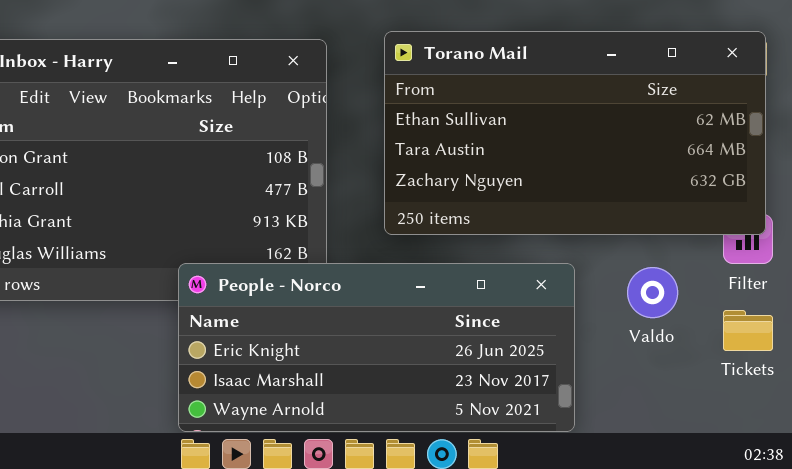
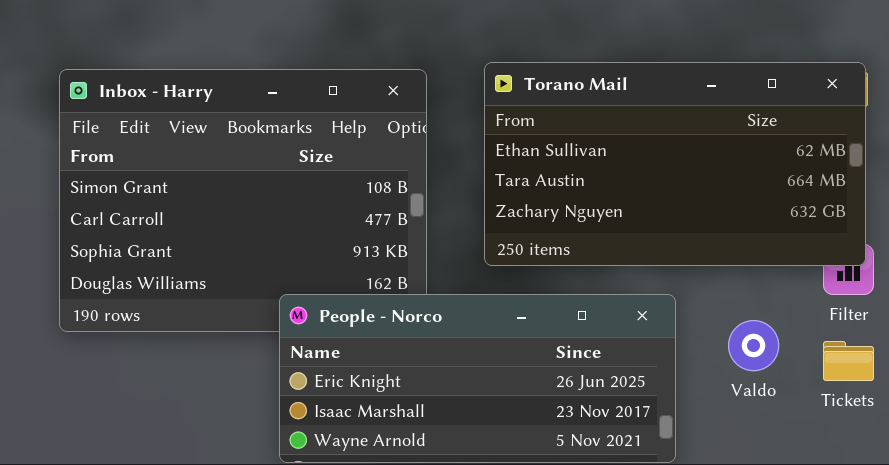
Valdo: [627,267,678,318] -> [728,320,779,371], moved

